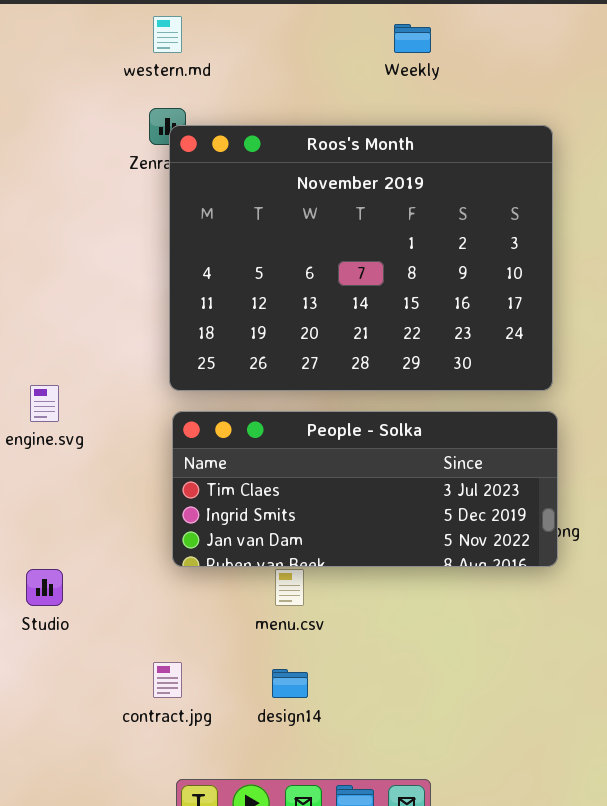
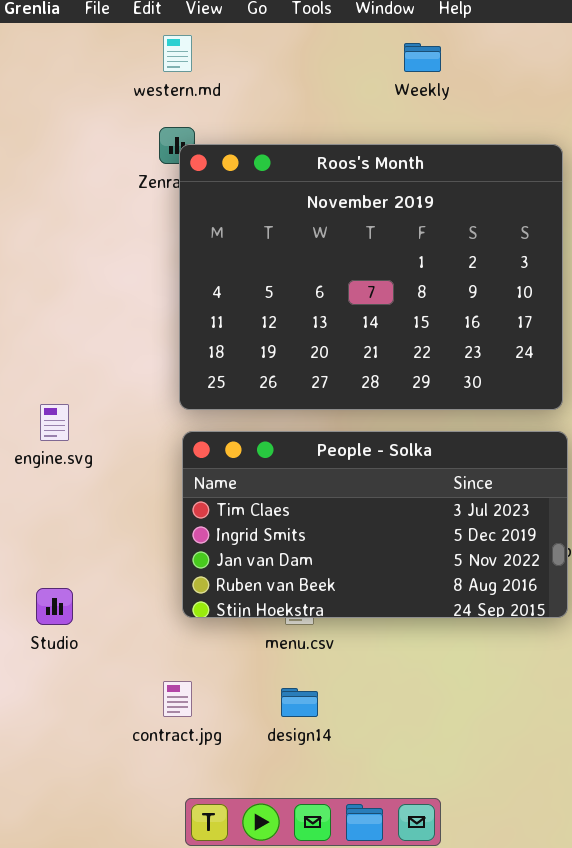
People - Solka: [172,411,558,567] -> [182,431,568,618], resized

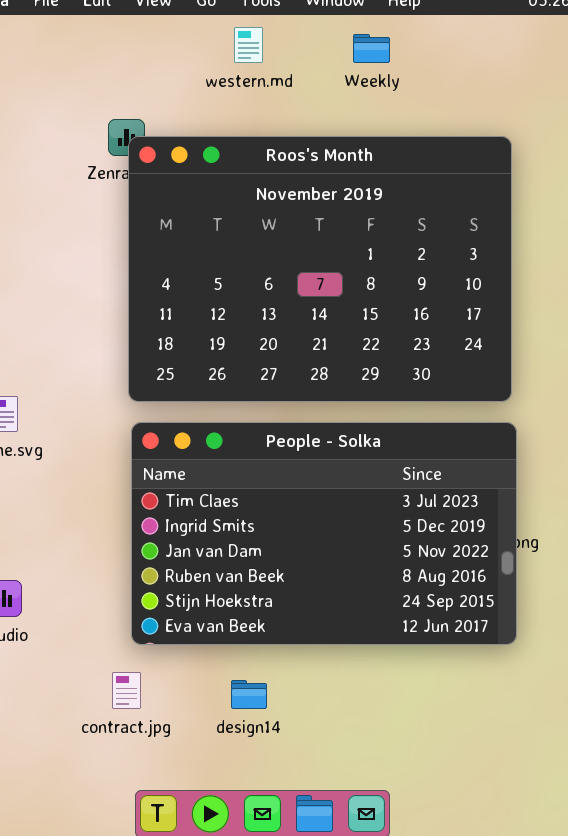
western.md: [163,35,192,72] -> [234,27,263,63], moved
People - Solka: [182,431,568,618] -> [131,422,517,645], resized

